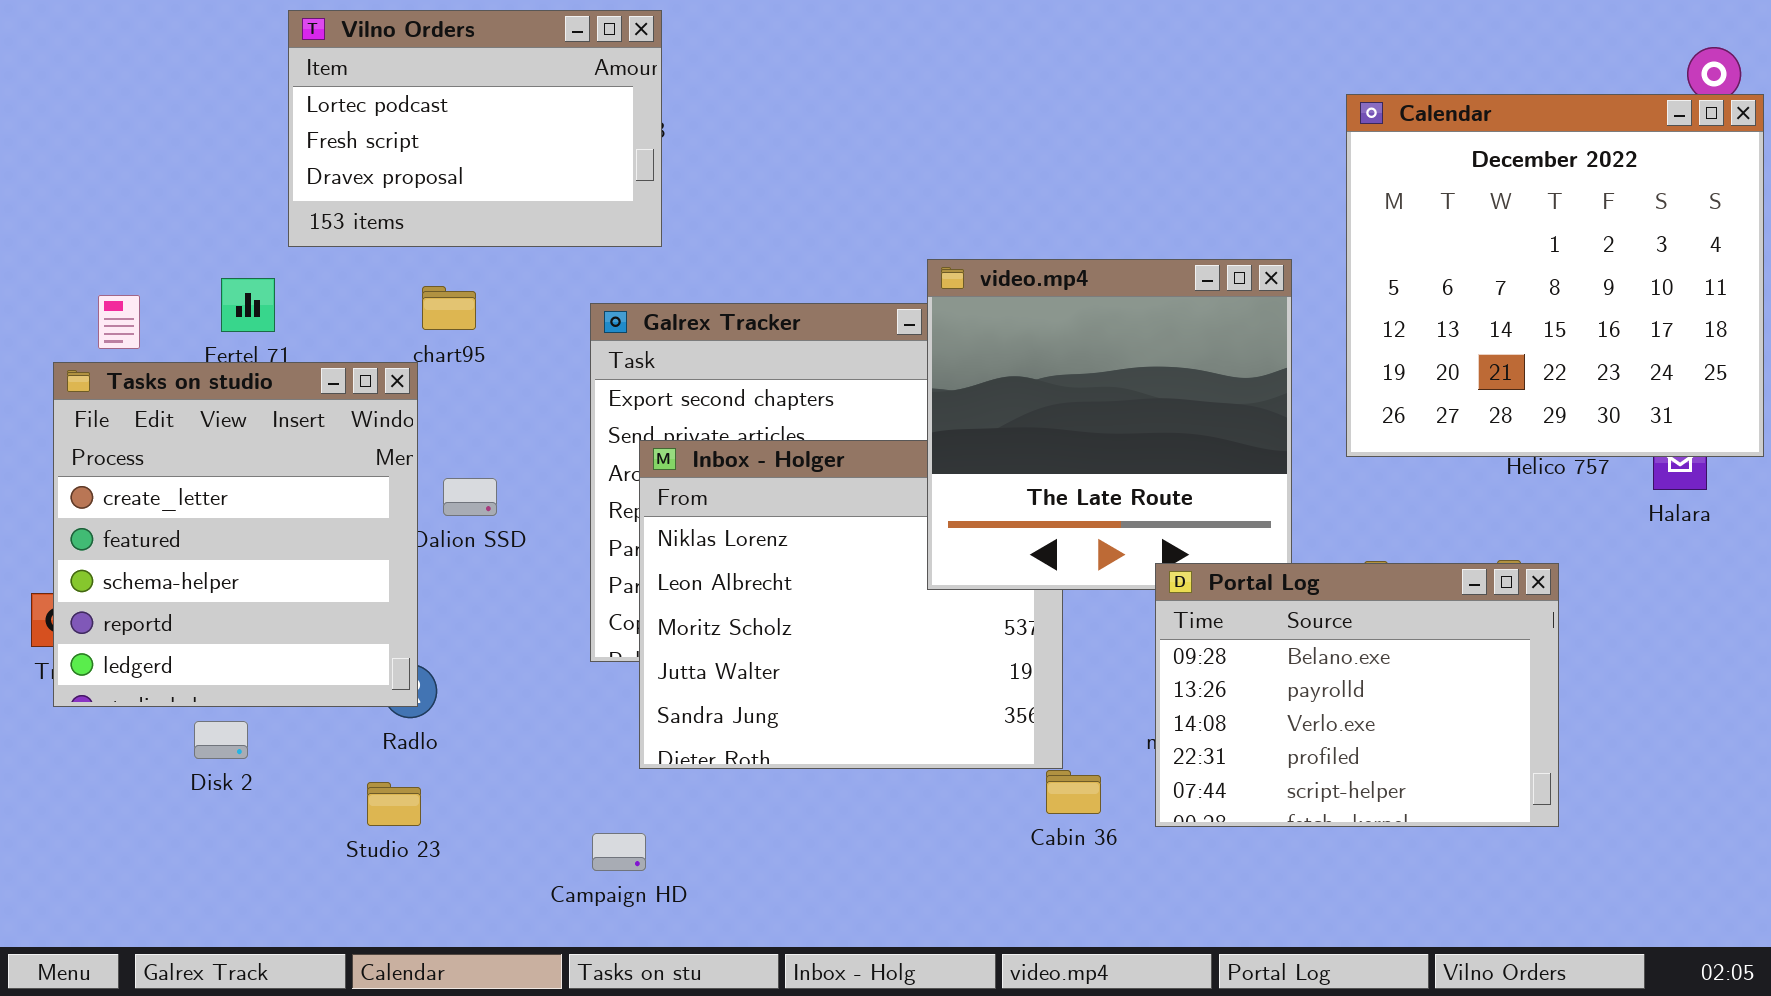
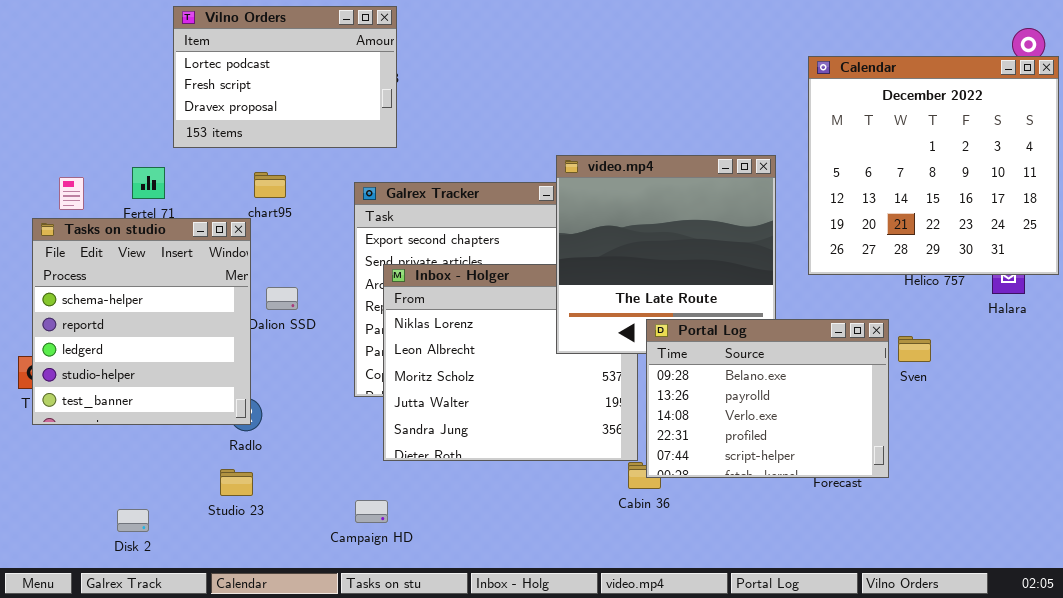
Tasks on studio: [53,362,418,707] -> [32,218,251,425], scrolled down 2 rows
Portal Log: [1155,563,1559,827] -> [646,319,889,478], moved
Disk 2: [194,721,248,759] -> [117,509,149,532], moved

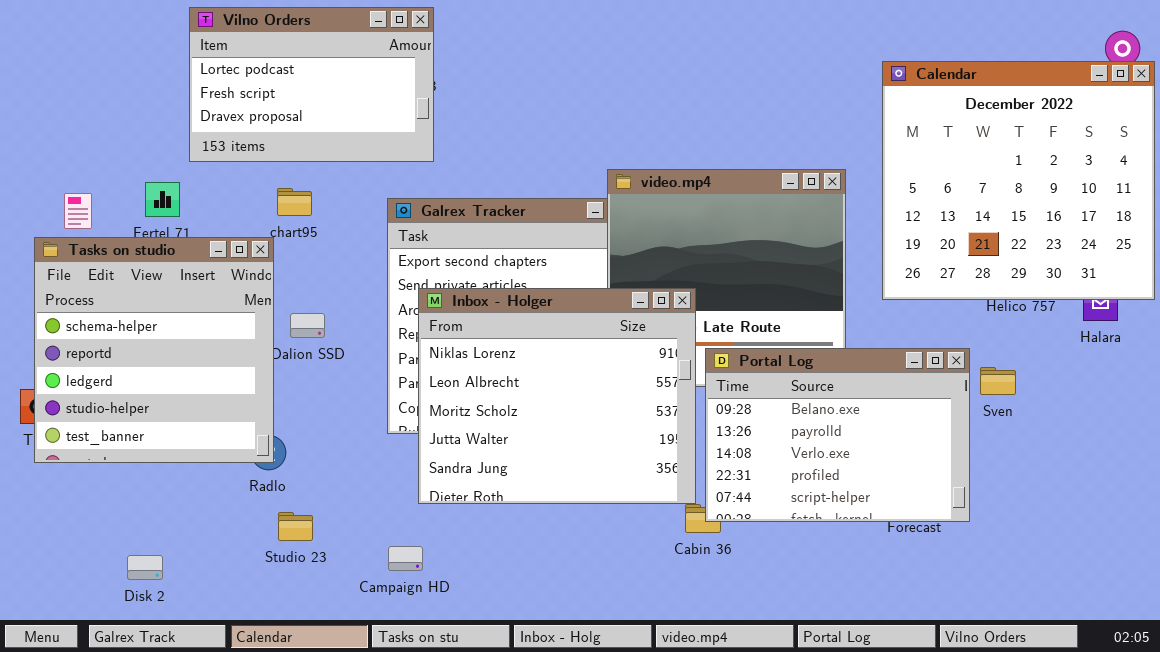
Inbox - Holger: [383,264,638,461] -> [418,288,696,504], raised
Studio 23: [220,469,253,496] -> [278,512,313,541], moved

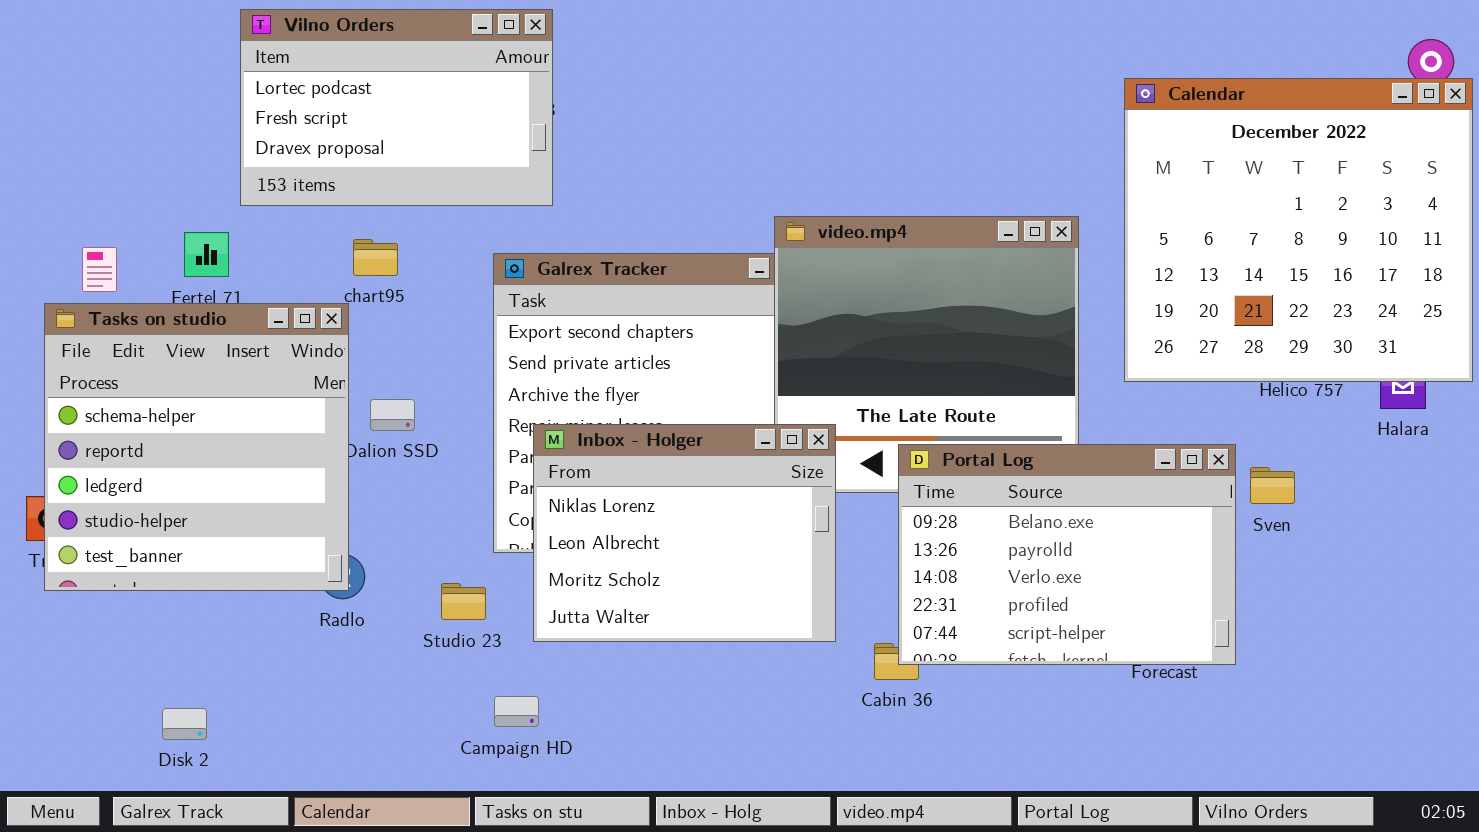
Inbox - Holger: [418,288,696,504] -> [533,424,836,642], resized
Studio 23: [278,512,313,541] -> [441,583,486,620], moved

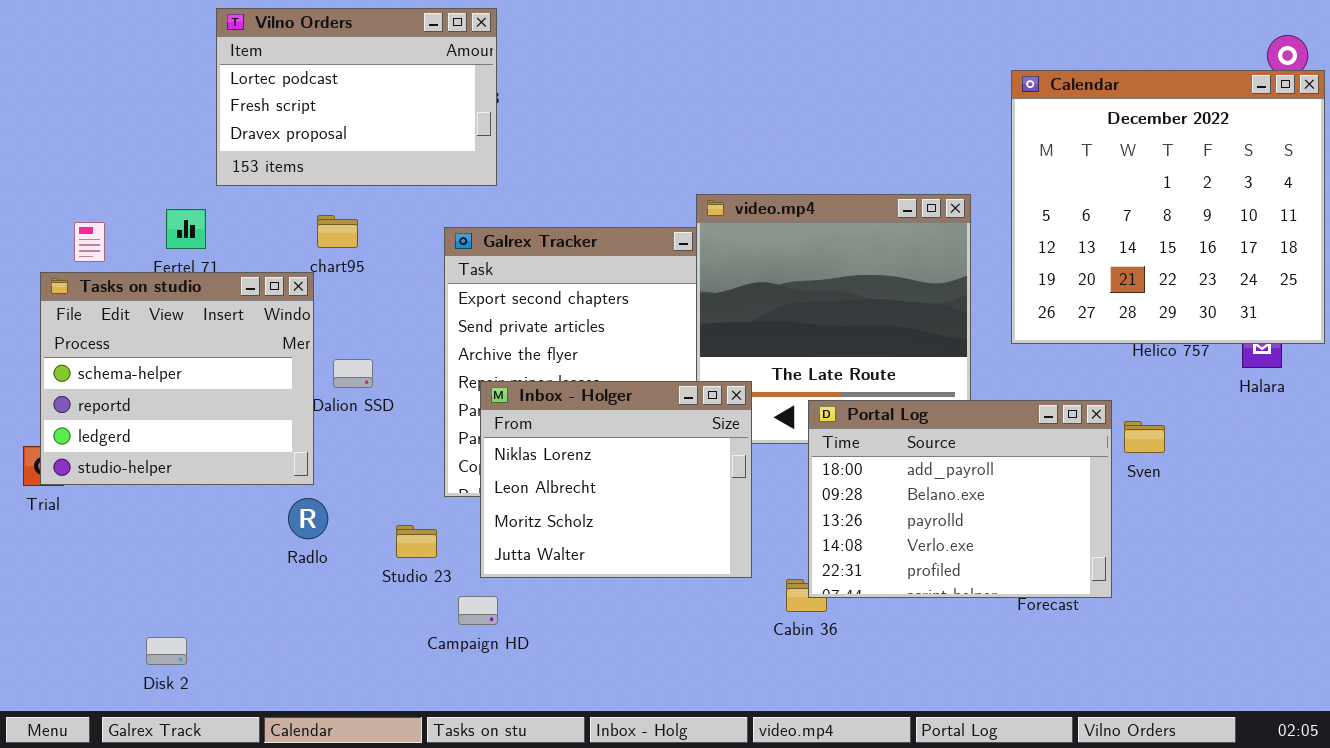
Tasks on studio: [44,303,349,591] -> [40,272,314,485], resized
Portal Log: [898,444,1236,665] -> [808,400,1112,598], scrolled up 1 row
Campaign HD: [494,696,539,727] -> [458,596,498,625], moved

